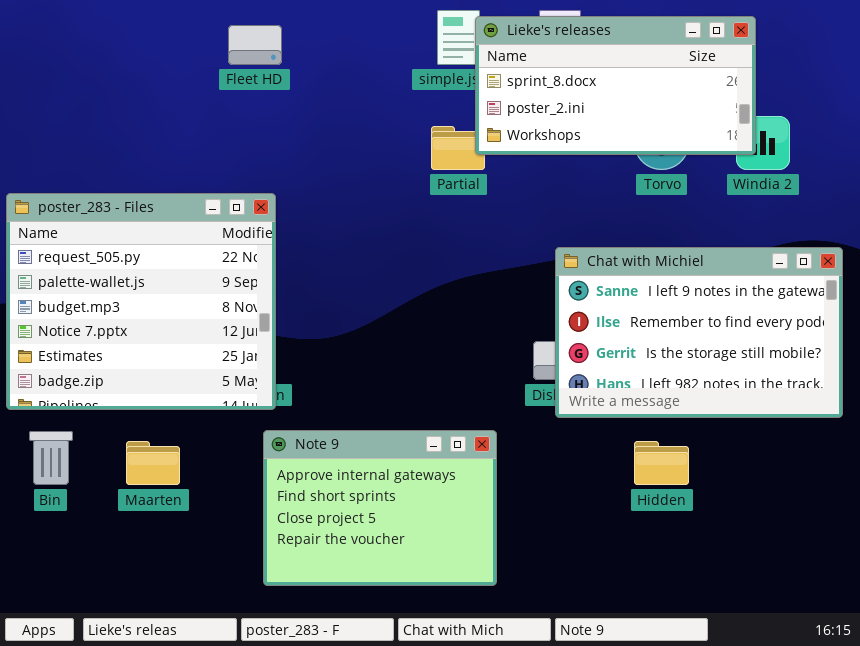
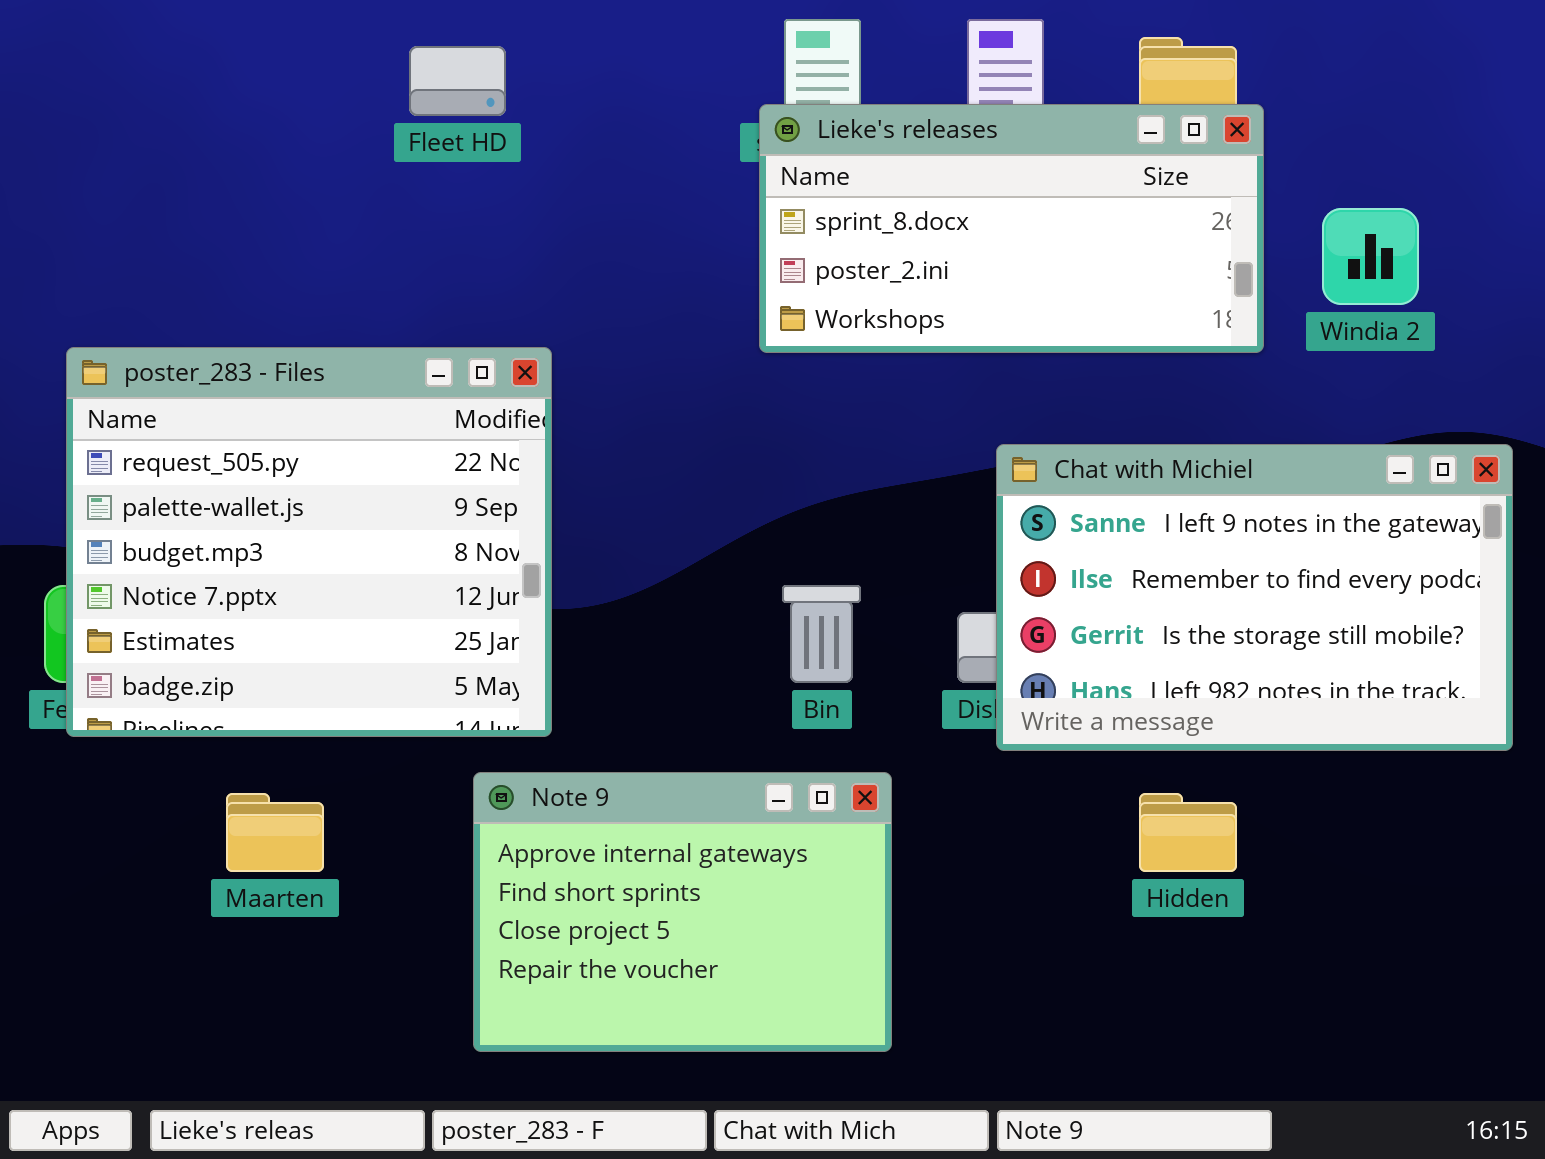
Lieke's releases: [475,16,756,155] -> [759,104,1264,353], moved
poster_283 - Files: [6,193,276,410] -> [66,347,552,737], moved
Bin: [29,431,73,485] -> [782,585,861,683], moved

